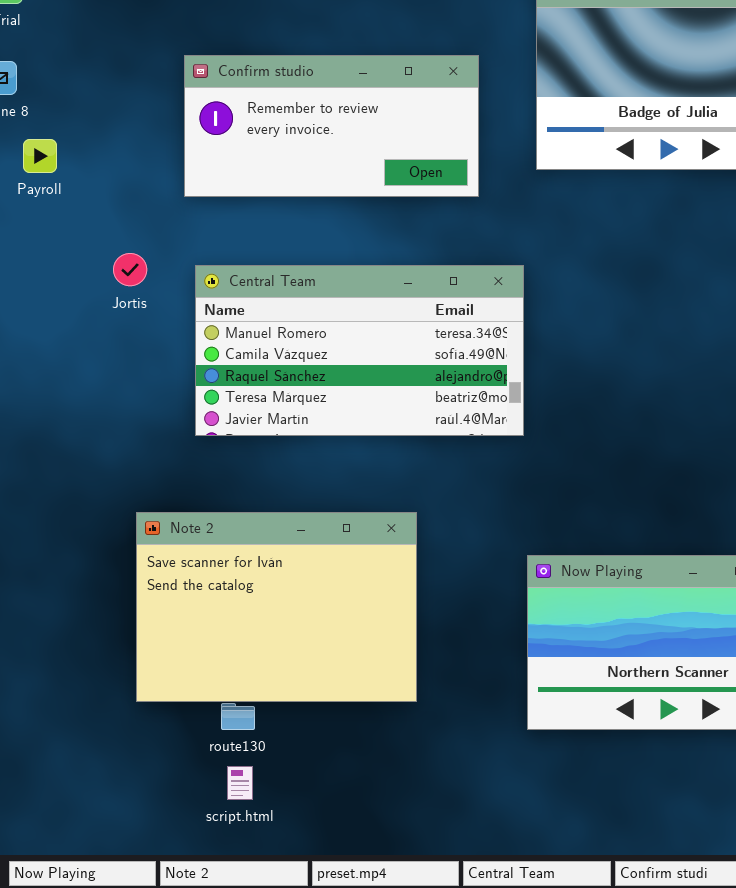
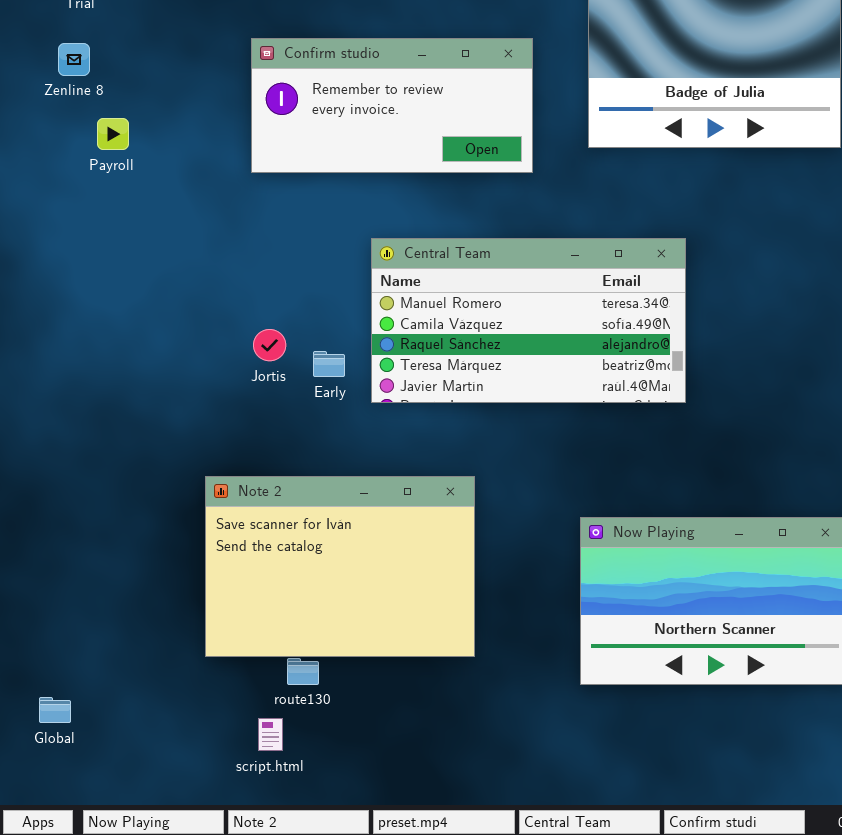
Jortis: [113,253,147,286] -> [253,329,286,361], moved
Central Team: [195,265,524,436] -> [371,238,686,403], moved
script.html: [227,766,253,800] -> [258,718,283,751], moved

